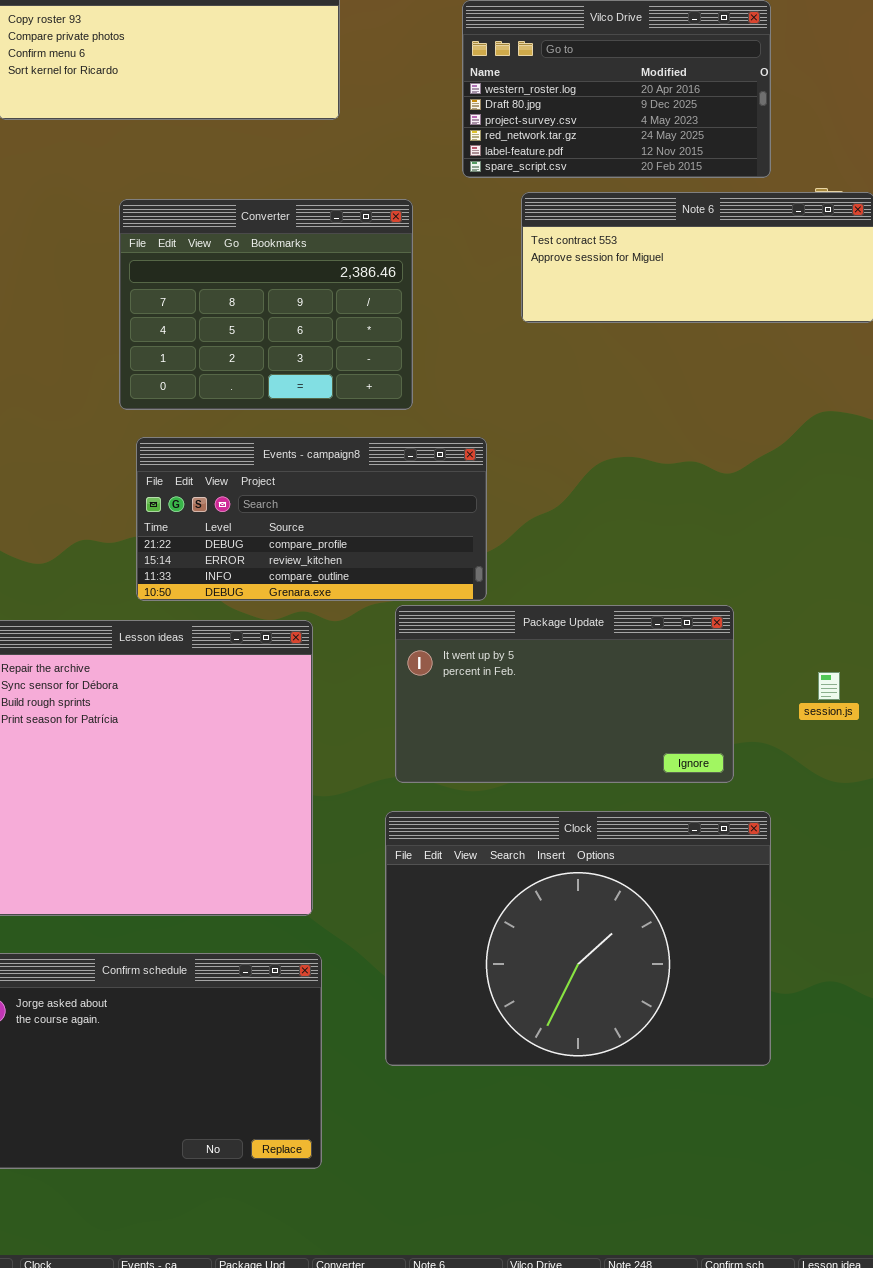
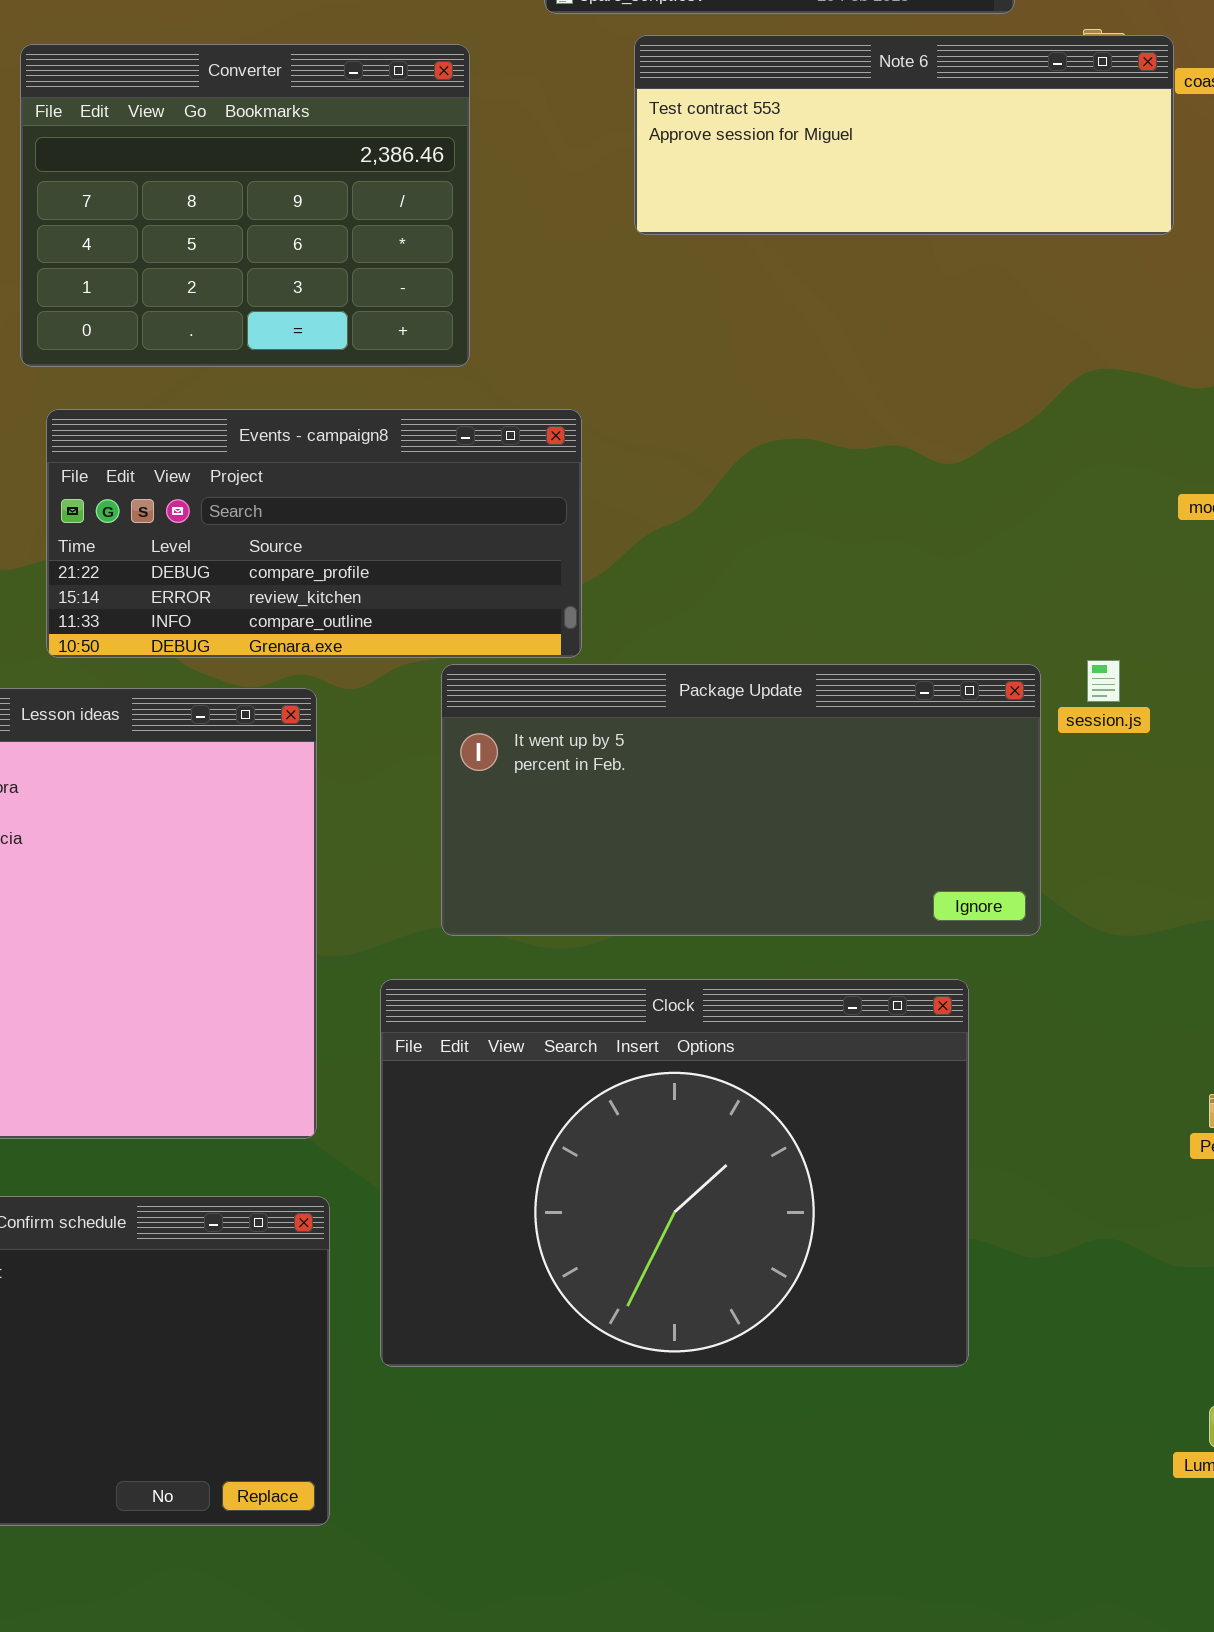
Package Update: [395,605,734,783] -> [441,664,1041,936], resized
session.js: [818,672,840,700] -> [1087,660,1120,702], moved
Clock: [385,811,771,1066] -> [380,979,969,1367], moved

